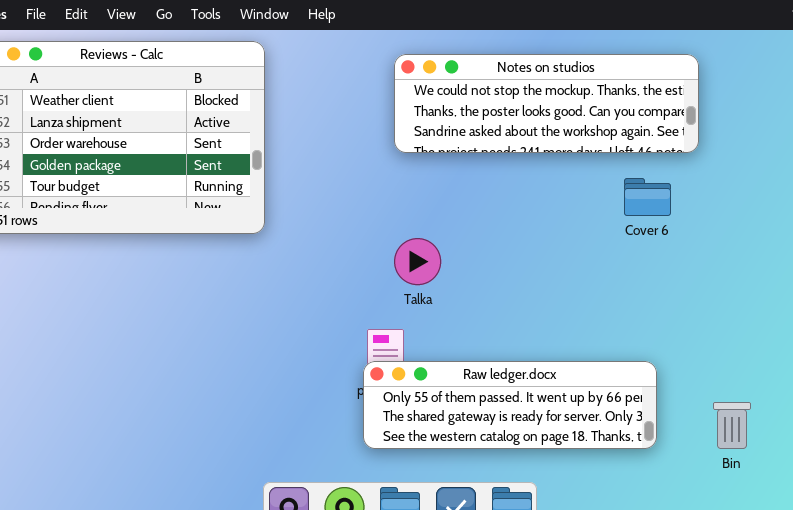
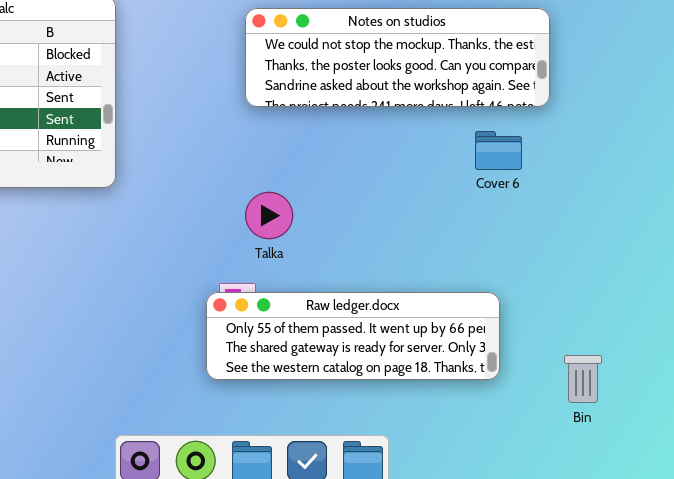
Raw ledger.docx: [363,361,657,449] -> [206,292,500,380], moved

